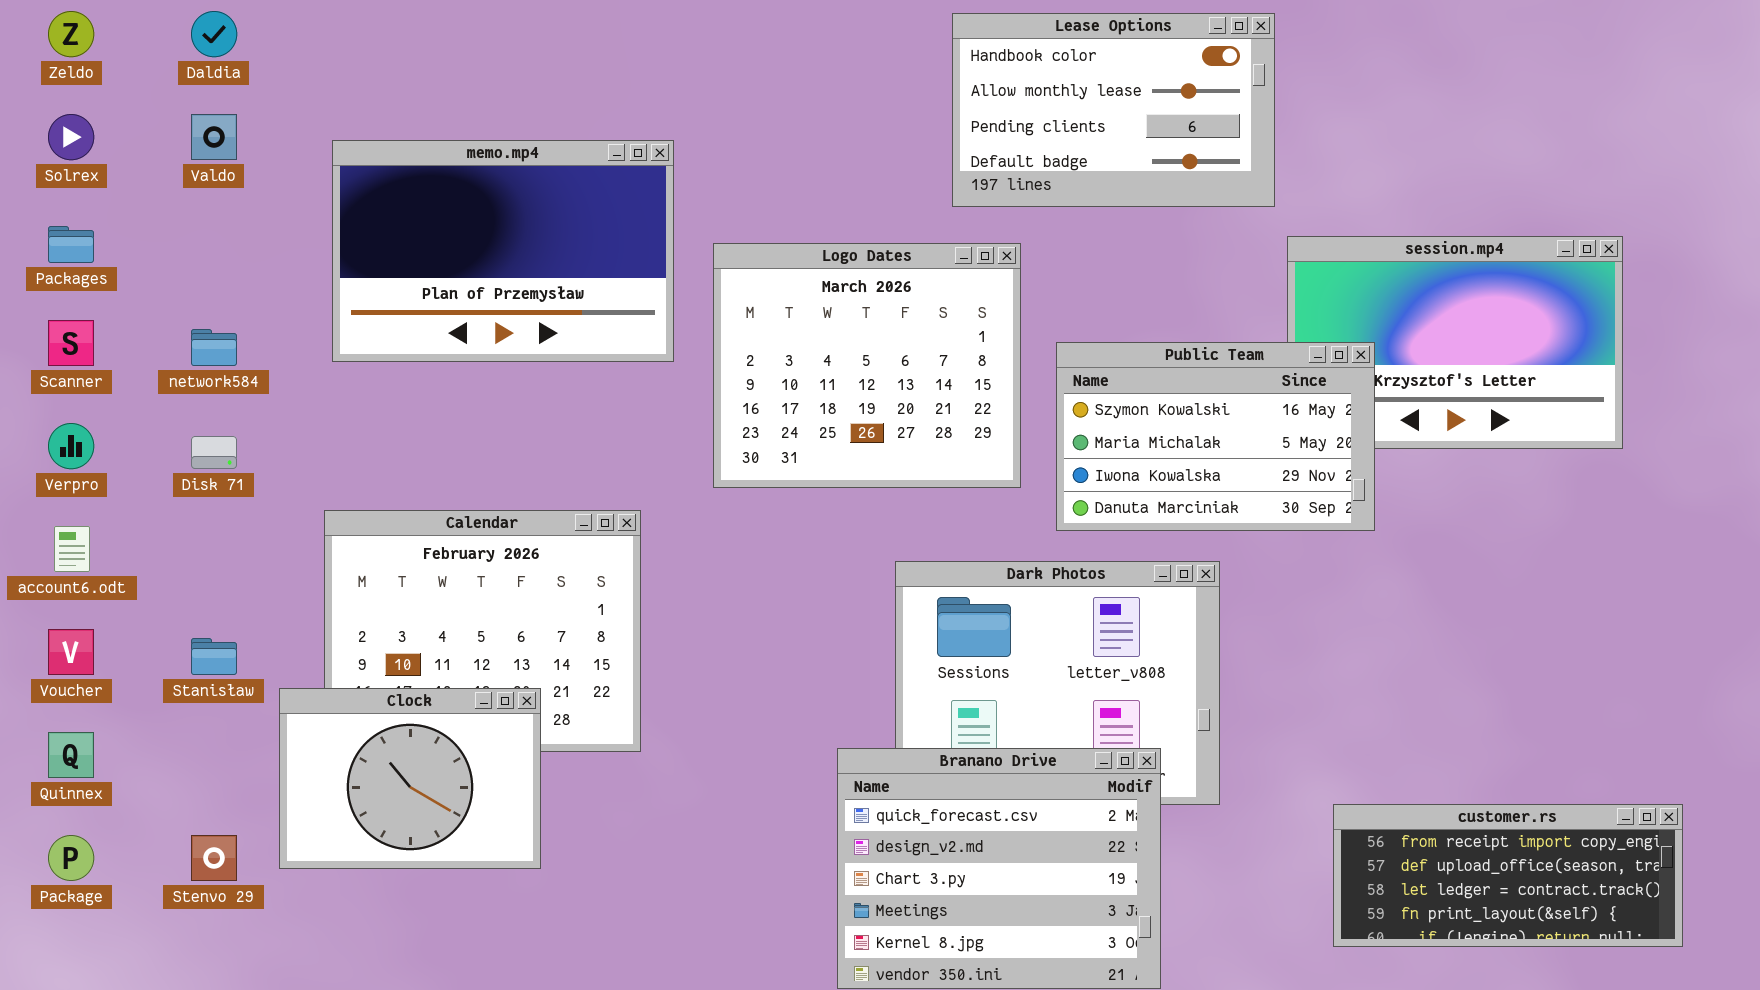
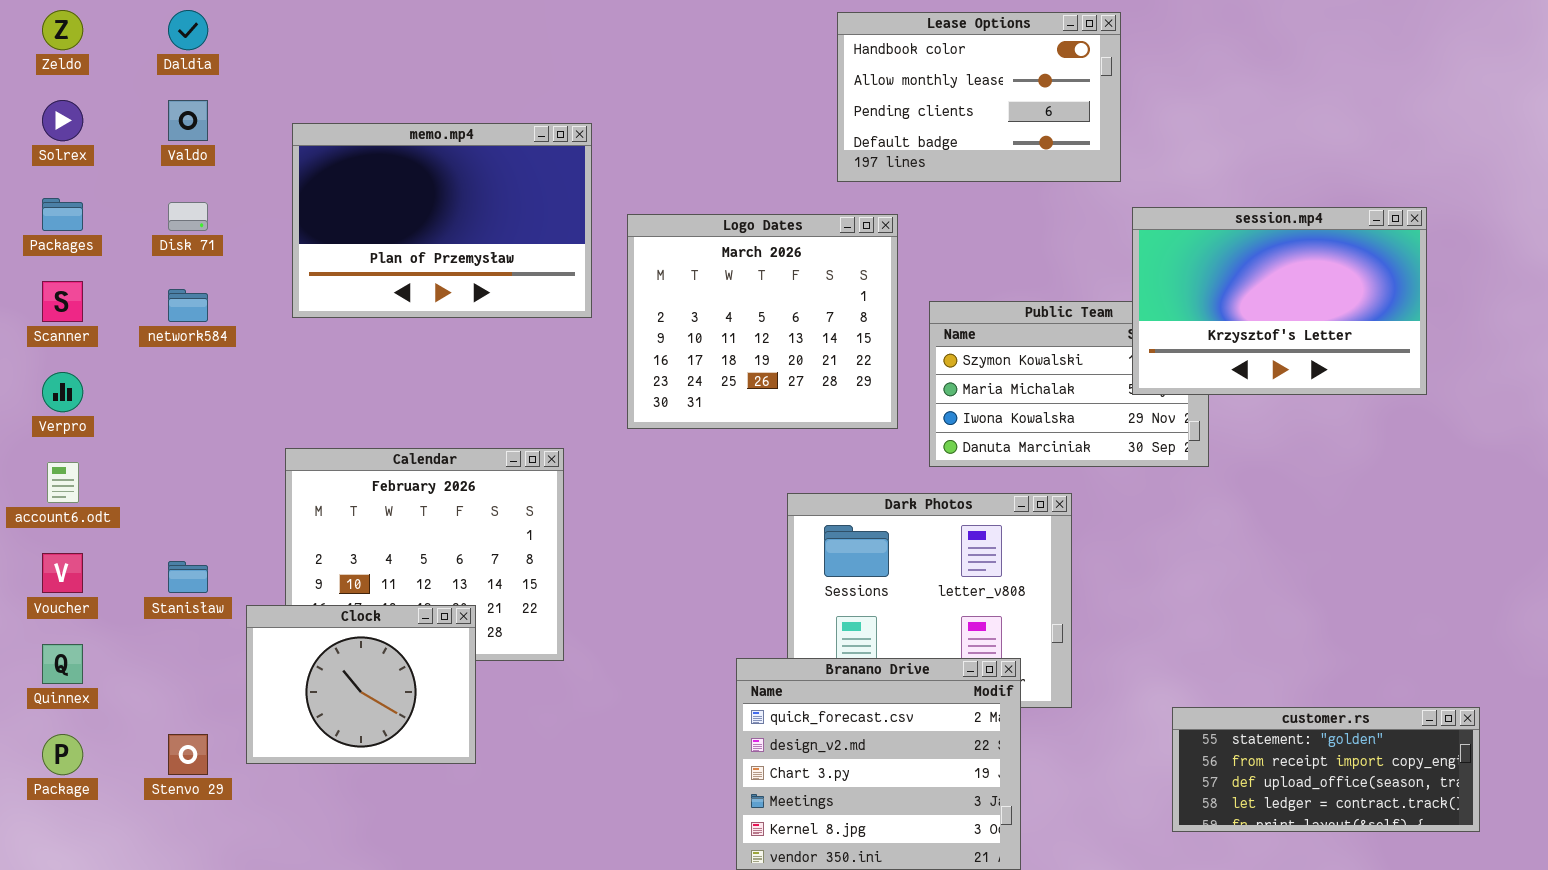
session.mp4: [1287,236,1623,449] -> [1132,207,1427,395], raised
Disk 71: [191,436,237,469] -> [168,202,208,231], moved
customer.rs: [1333,804,1683,947] -> [1172,707,1480,832], scrolled up 1 row

